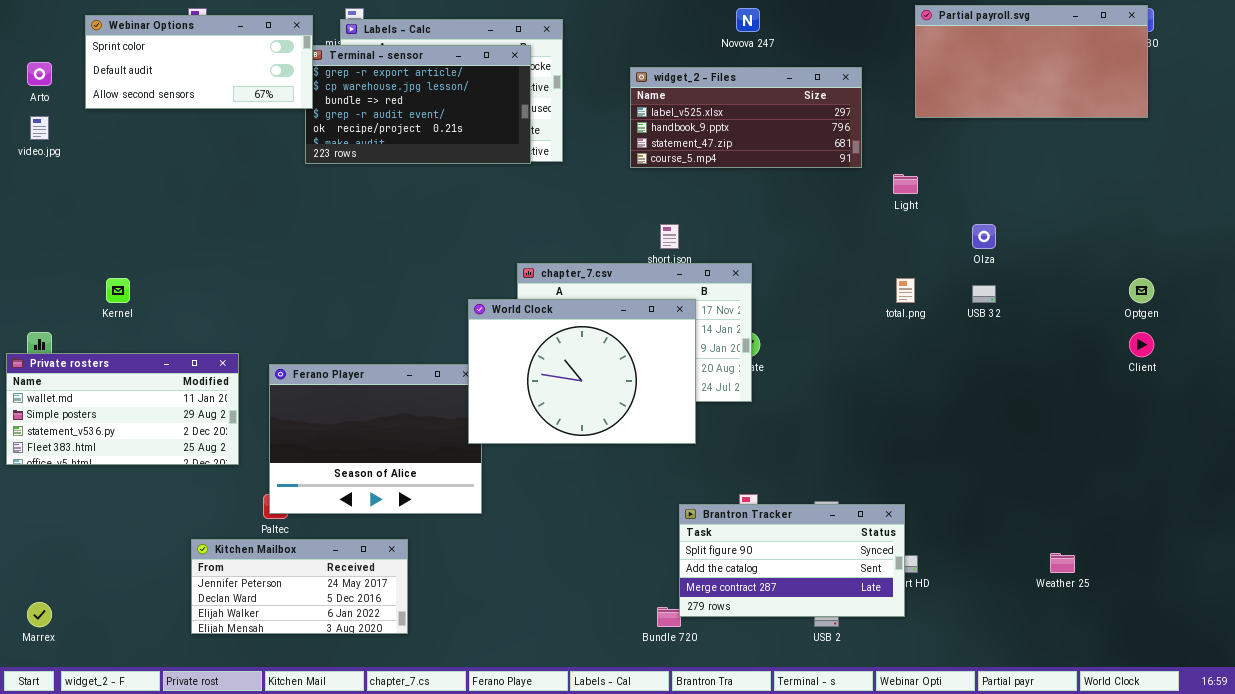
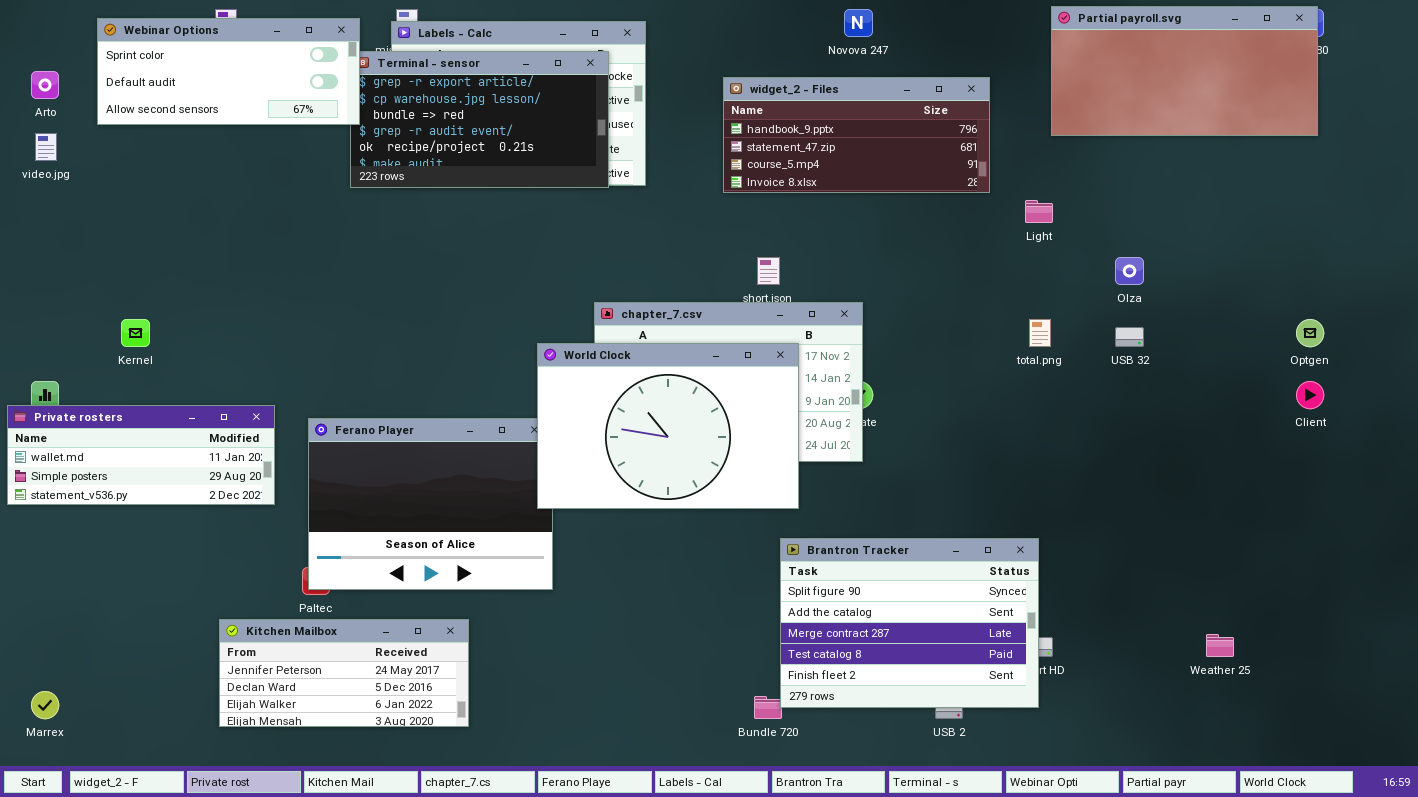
widget_2 - Files: [630,67,862,168] -> [723,77,990,193], scrolled down 1 row
Private rosters: [6,353,239,465] -> [7,405,275,505], resized
Brantron Tracker: [679,504,905,617] -> [780,538,1039,708], resized

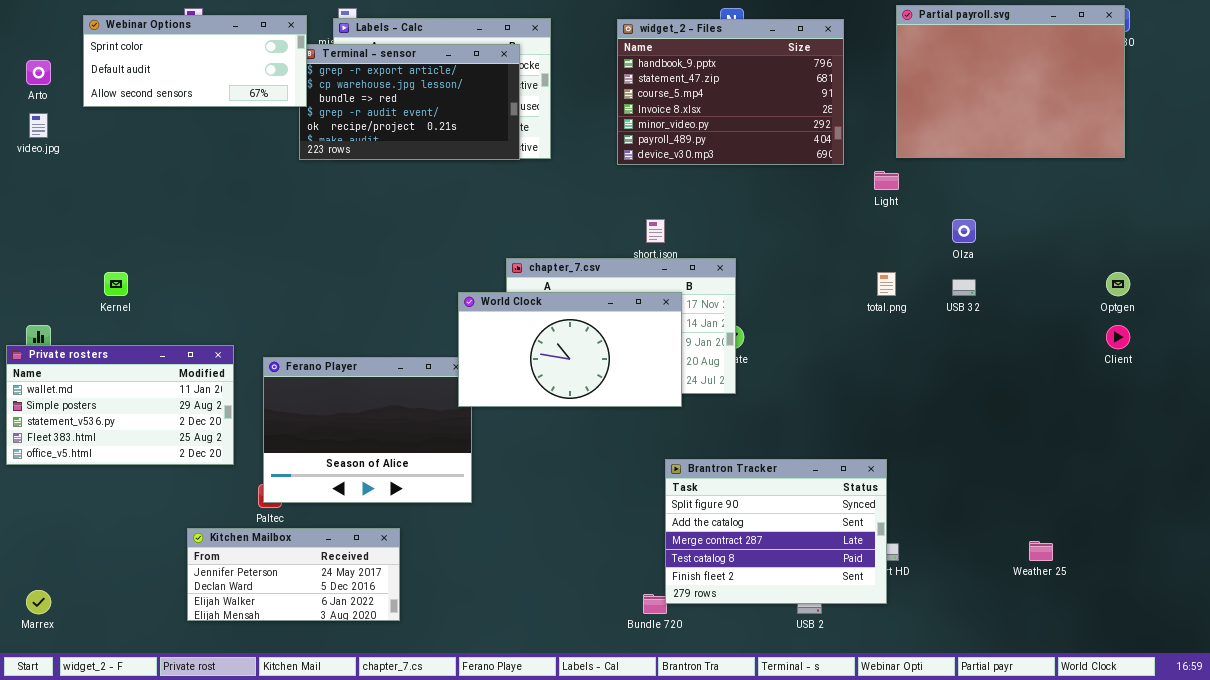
Partial payroll.svg: [1051,6,1318,136] -> [896,5,1125,158], resized
widget_2 - Files: [723,77,990,193] -> [617,19,844,165], resized
World Clock: [537,343,799,509] -> [458,292,682,407], resized
Private rosters: [7,405,275,505] -> [6,345,234,465], resized

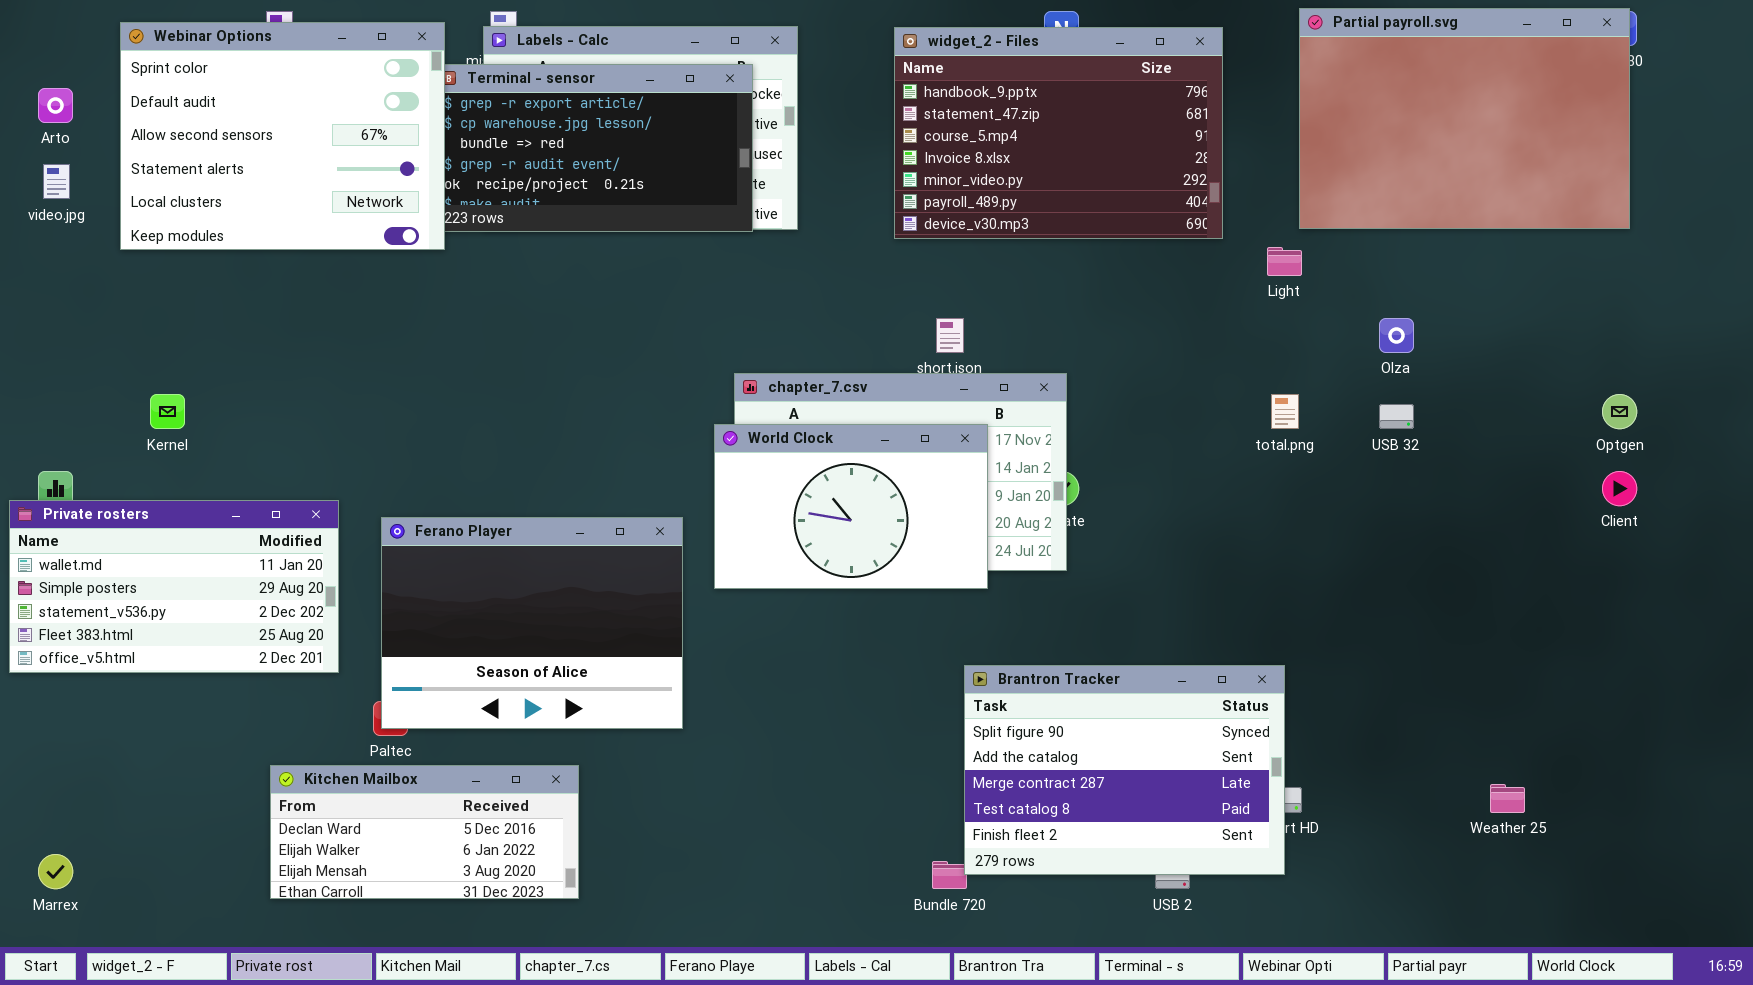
Webinar Options: [83,15,307,107] -> [120,22,445,250], resized
World Clock: [458,292,682,407] -> [714,424,988,589], resized
Kitchen Mailbox: [187,528,400,621] -> [270,765,579,899], scrolled down 1 row

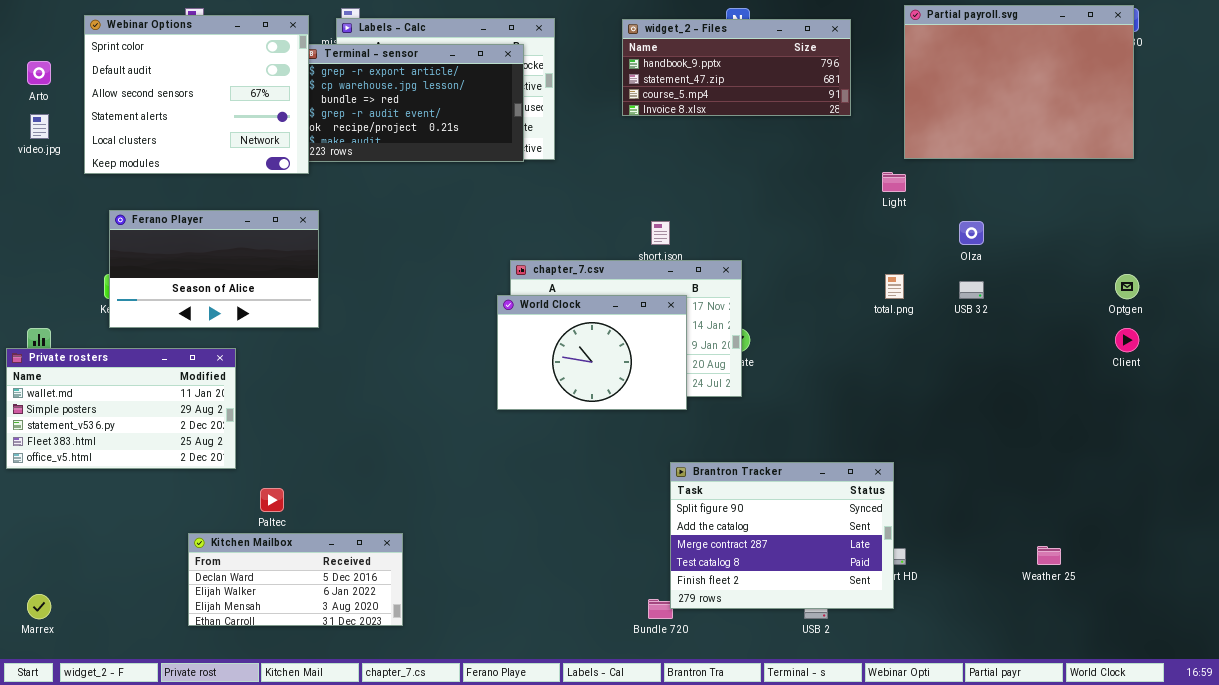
widget_2 - Files: [894,27,1223,239] -> [622,19,851,116], resized
Ferano Player: [381,517,683,729] -> [109,210,319,328], moved, resized

